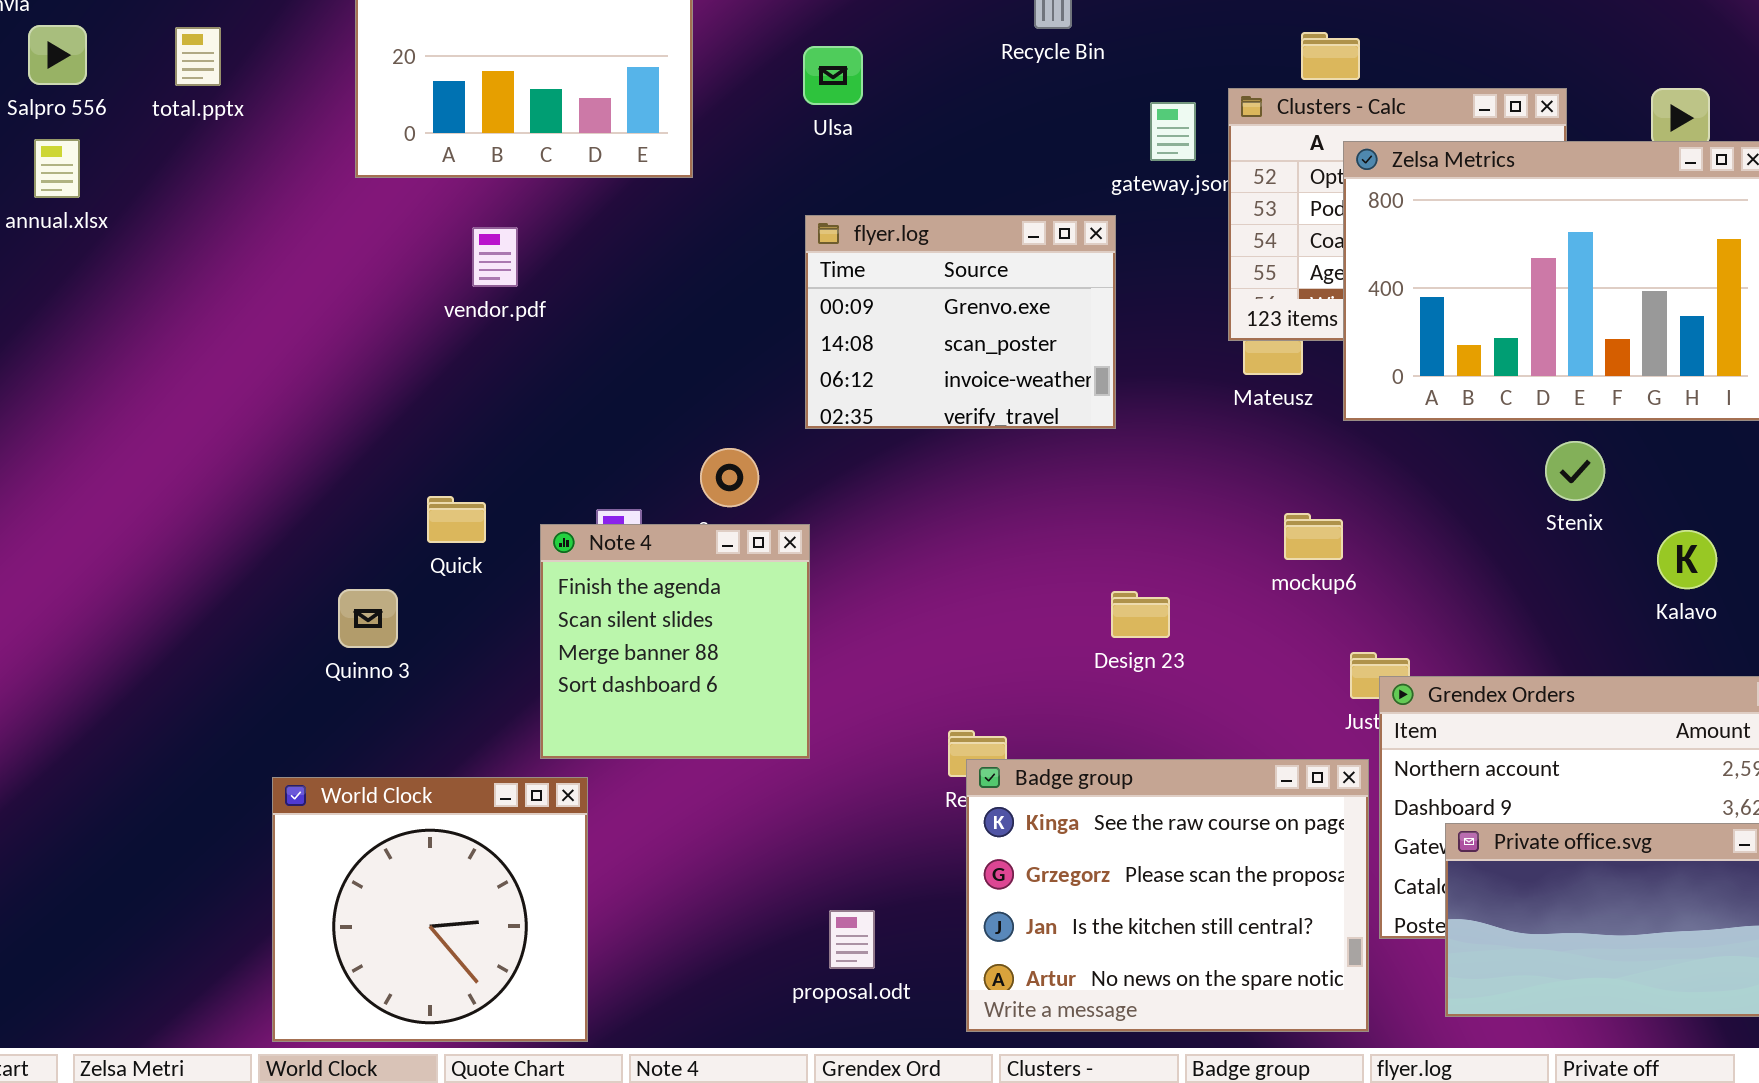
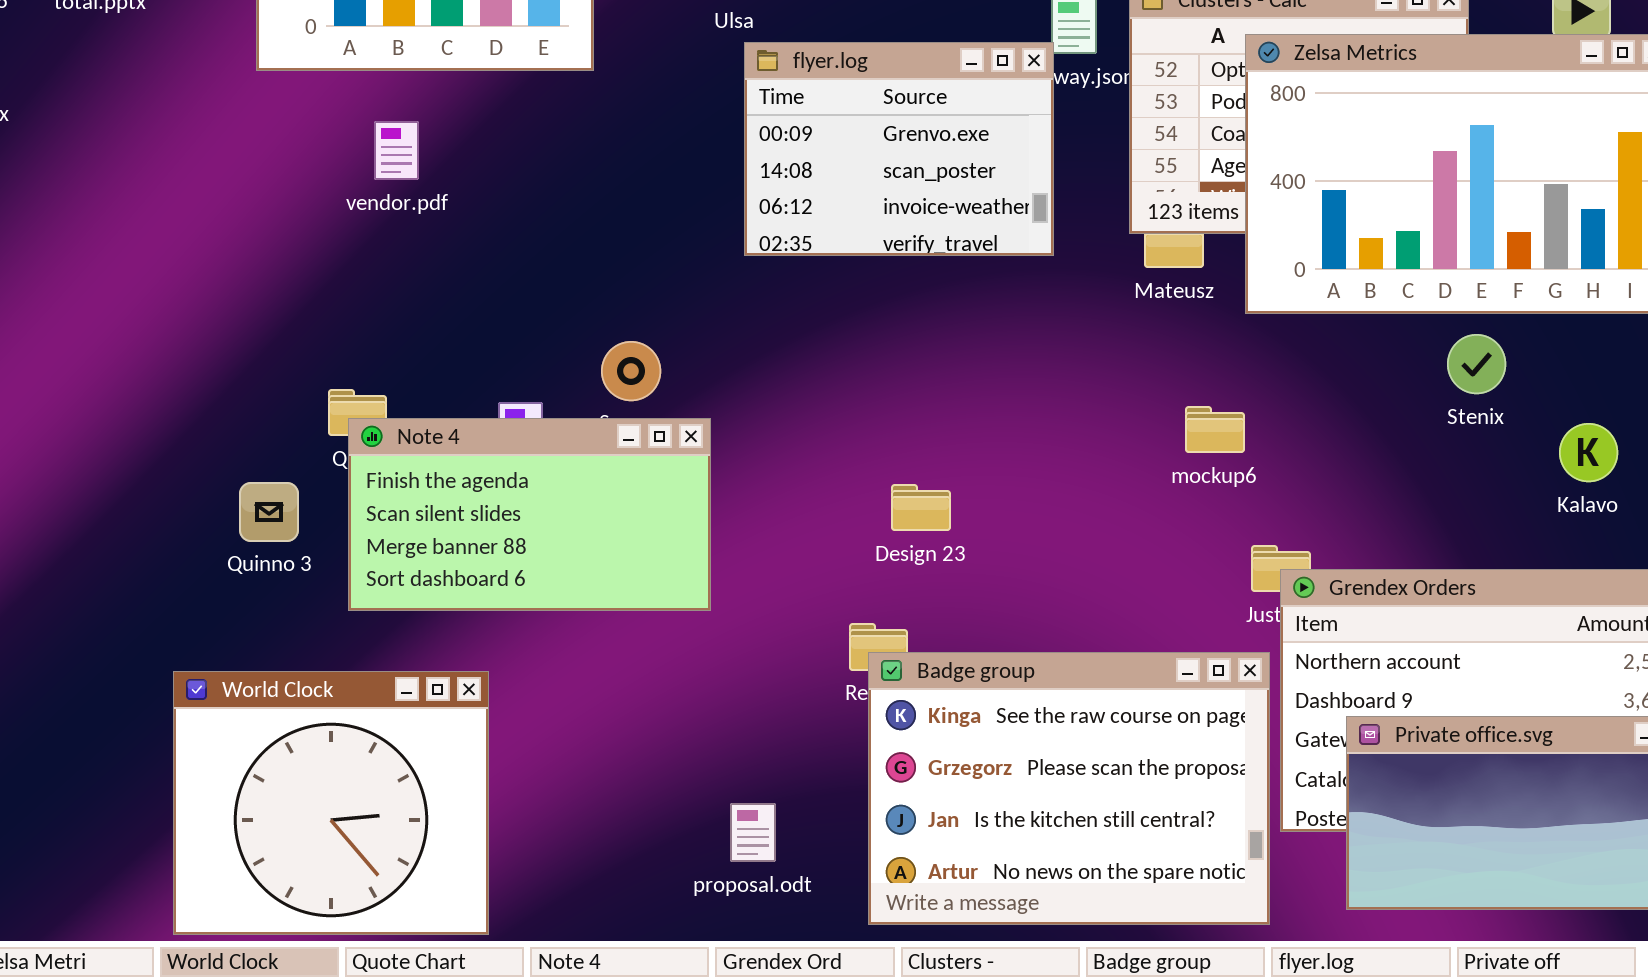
flyer.log: [805,215,1116,429] -> [744,42,1054,256], moved
Note 4: [540,524,810,759] -> [348,418,711,611], resized
Design 23: [1111,591,1170,638] -> [891,484,951,531], moved

